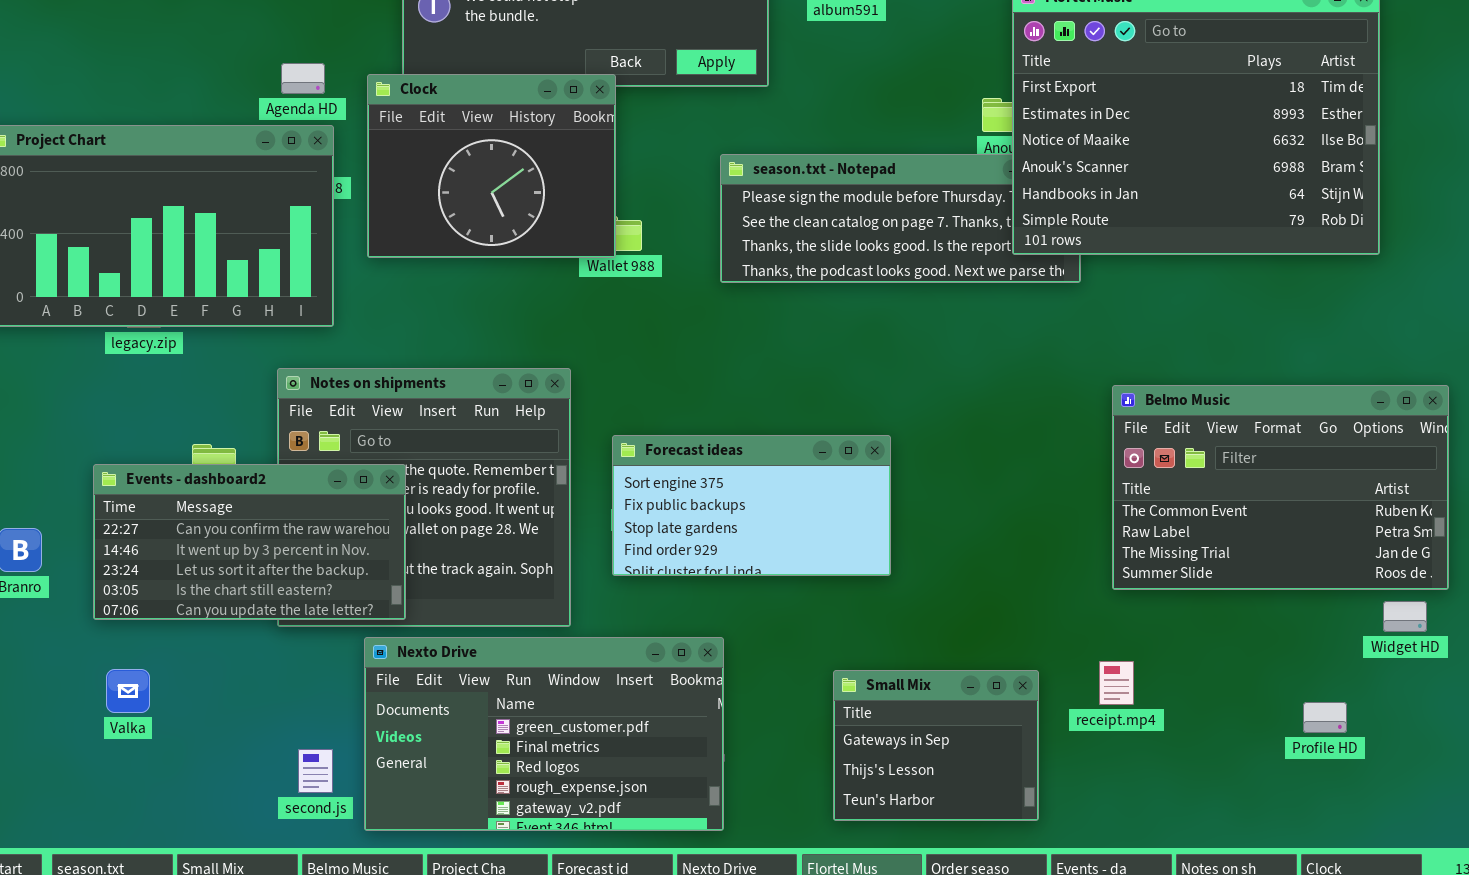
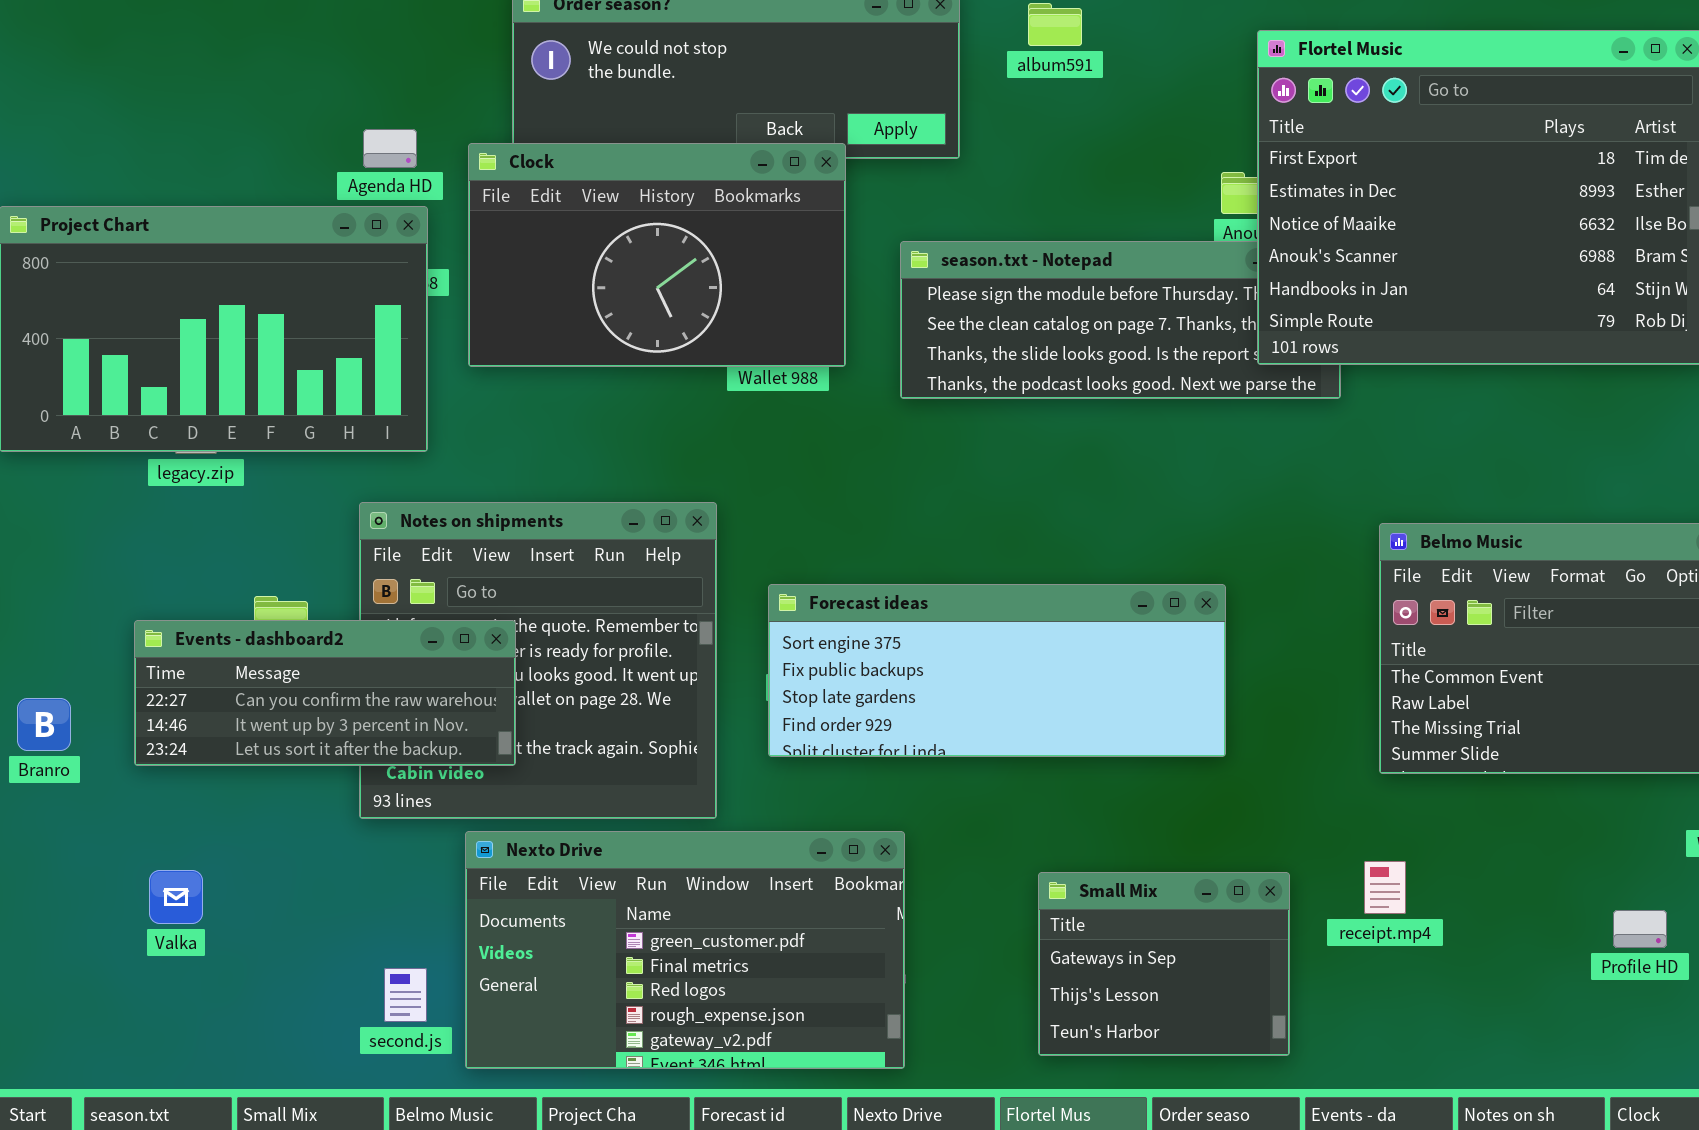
Clock: [367,74,616,258] -> [468,143,846,367], resized
Forecast ideas: [612,435,891,576] -> [768,584,1226,757], resized
Events - dashboard2: [93,464,406,620] -> [134,620,516,766], resized

